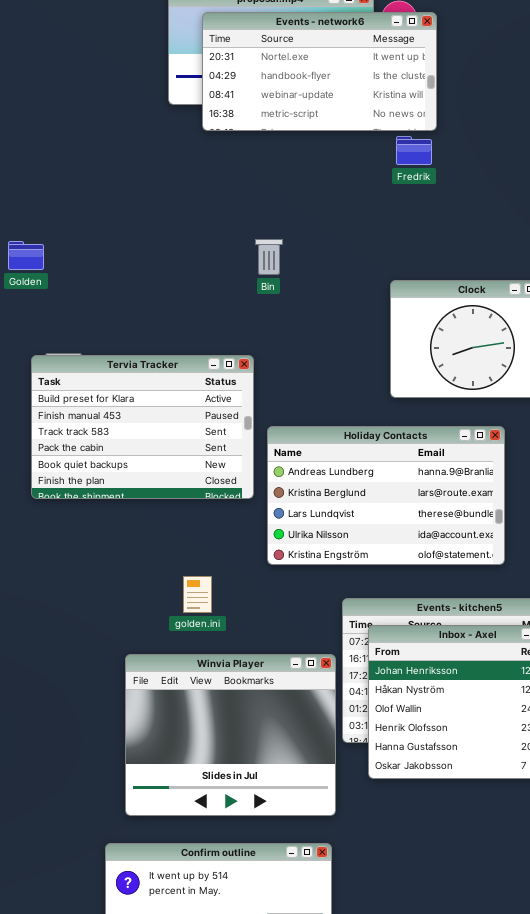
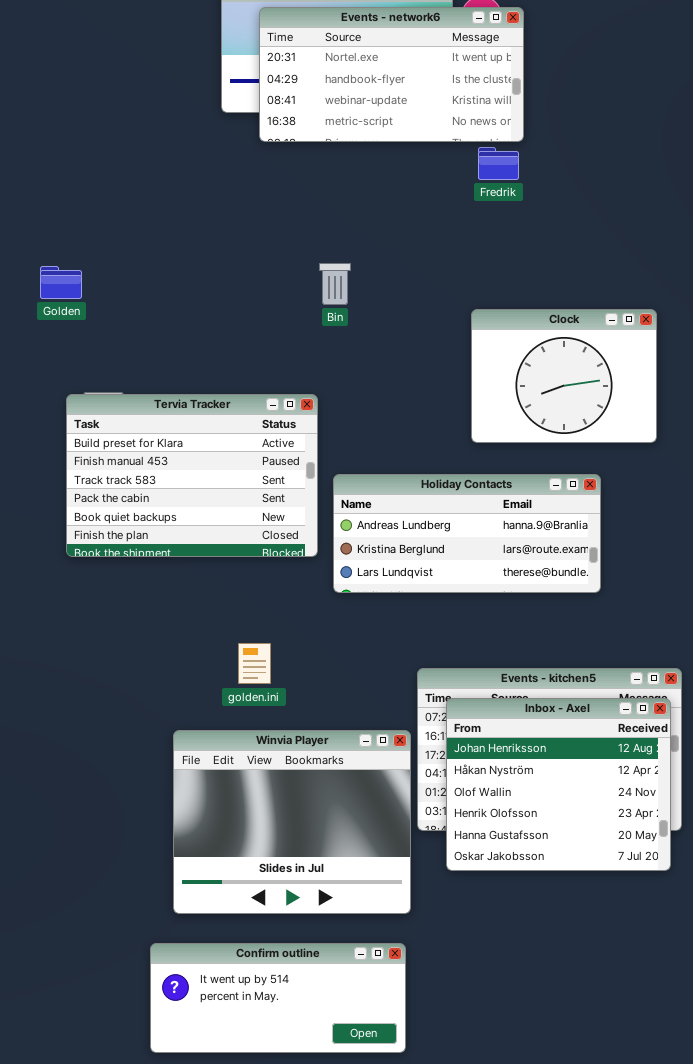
Holiday Contacts: [267,426,505,565] -> [333,474,601,593], resized

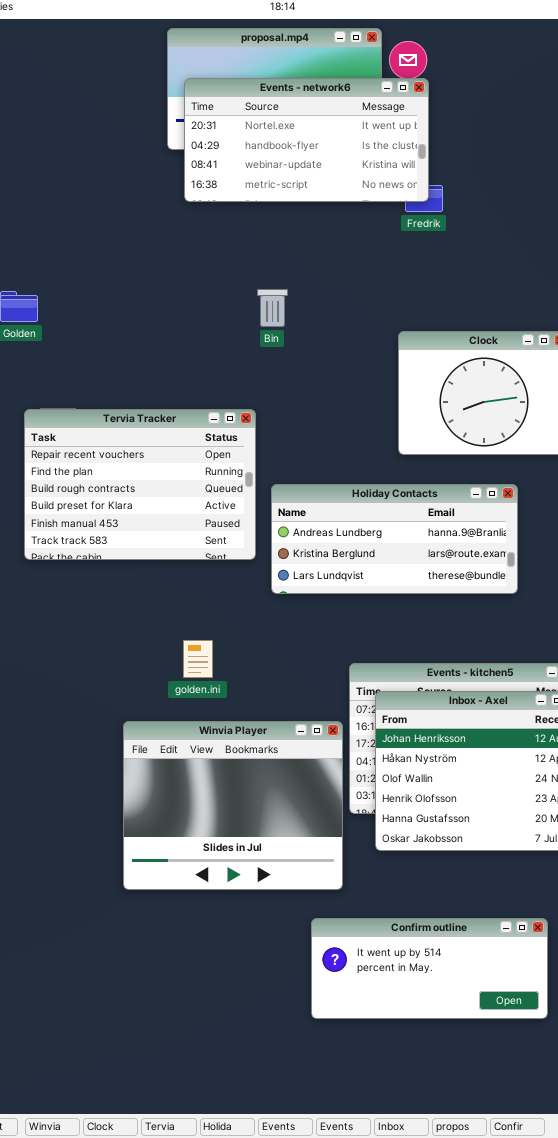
Events - network6: [259,7,524,142] -> [184,78,429,202], moved
Tervia Tracker: [66,394,318,557] -> [24,409,256,560], scrolled up 3 rows
Confirm outline: [150,943,406,1053] -> [311,918,548,1019], moved

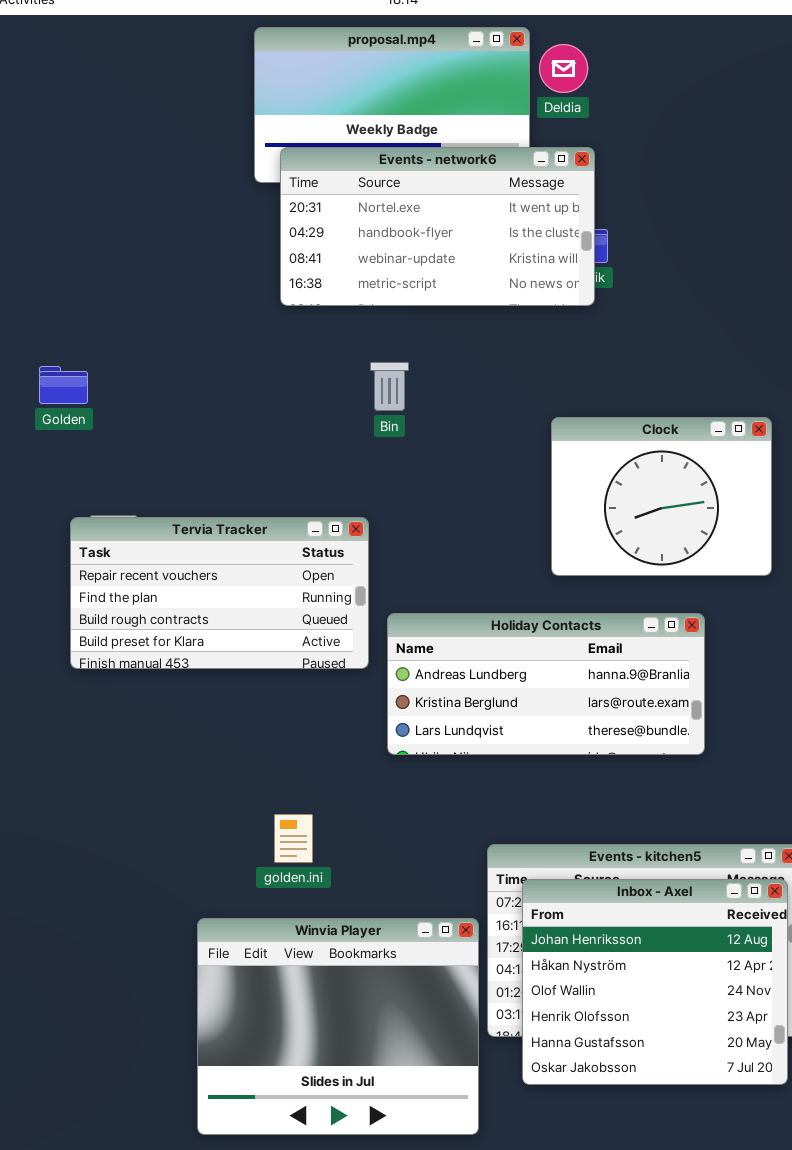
Events - network6: [184,78,429,202] -> [280,147,595,306], moved
Tervia Tracker: [24,409,256,560] -> [70,517,369,669], resized

